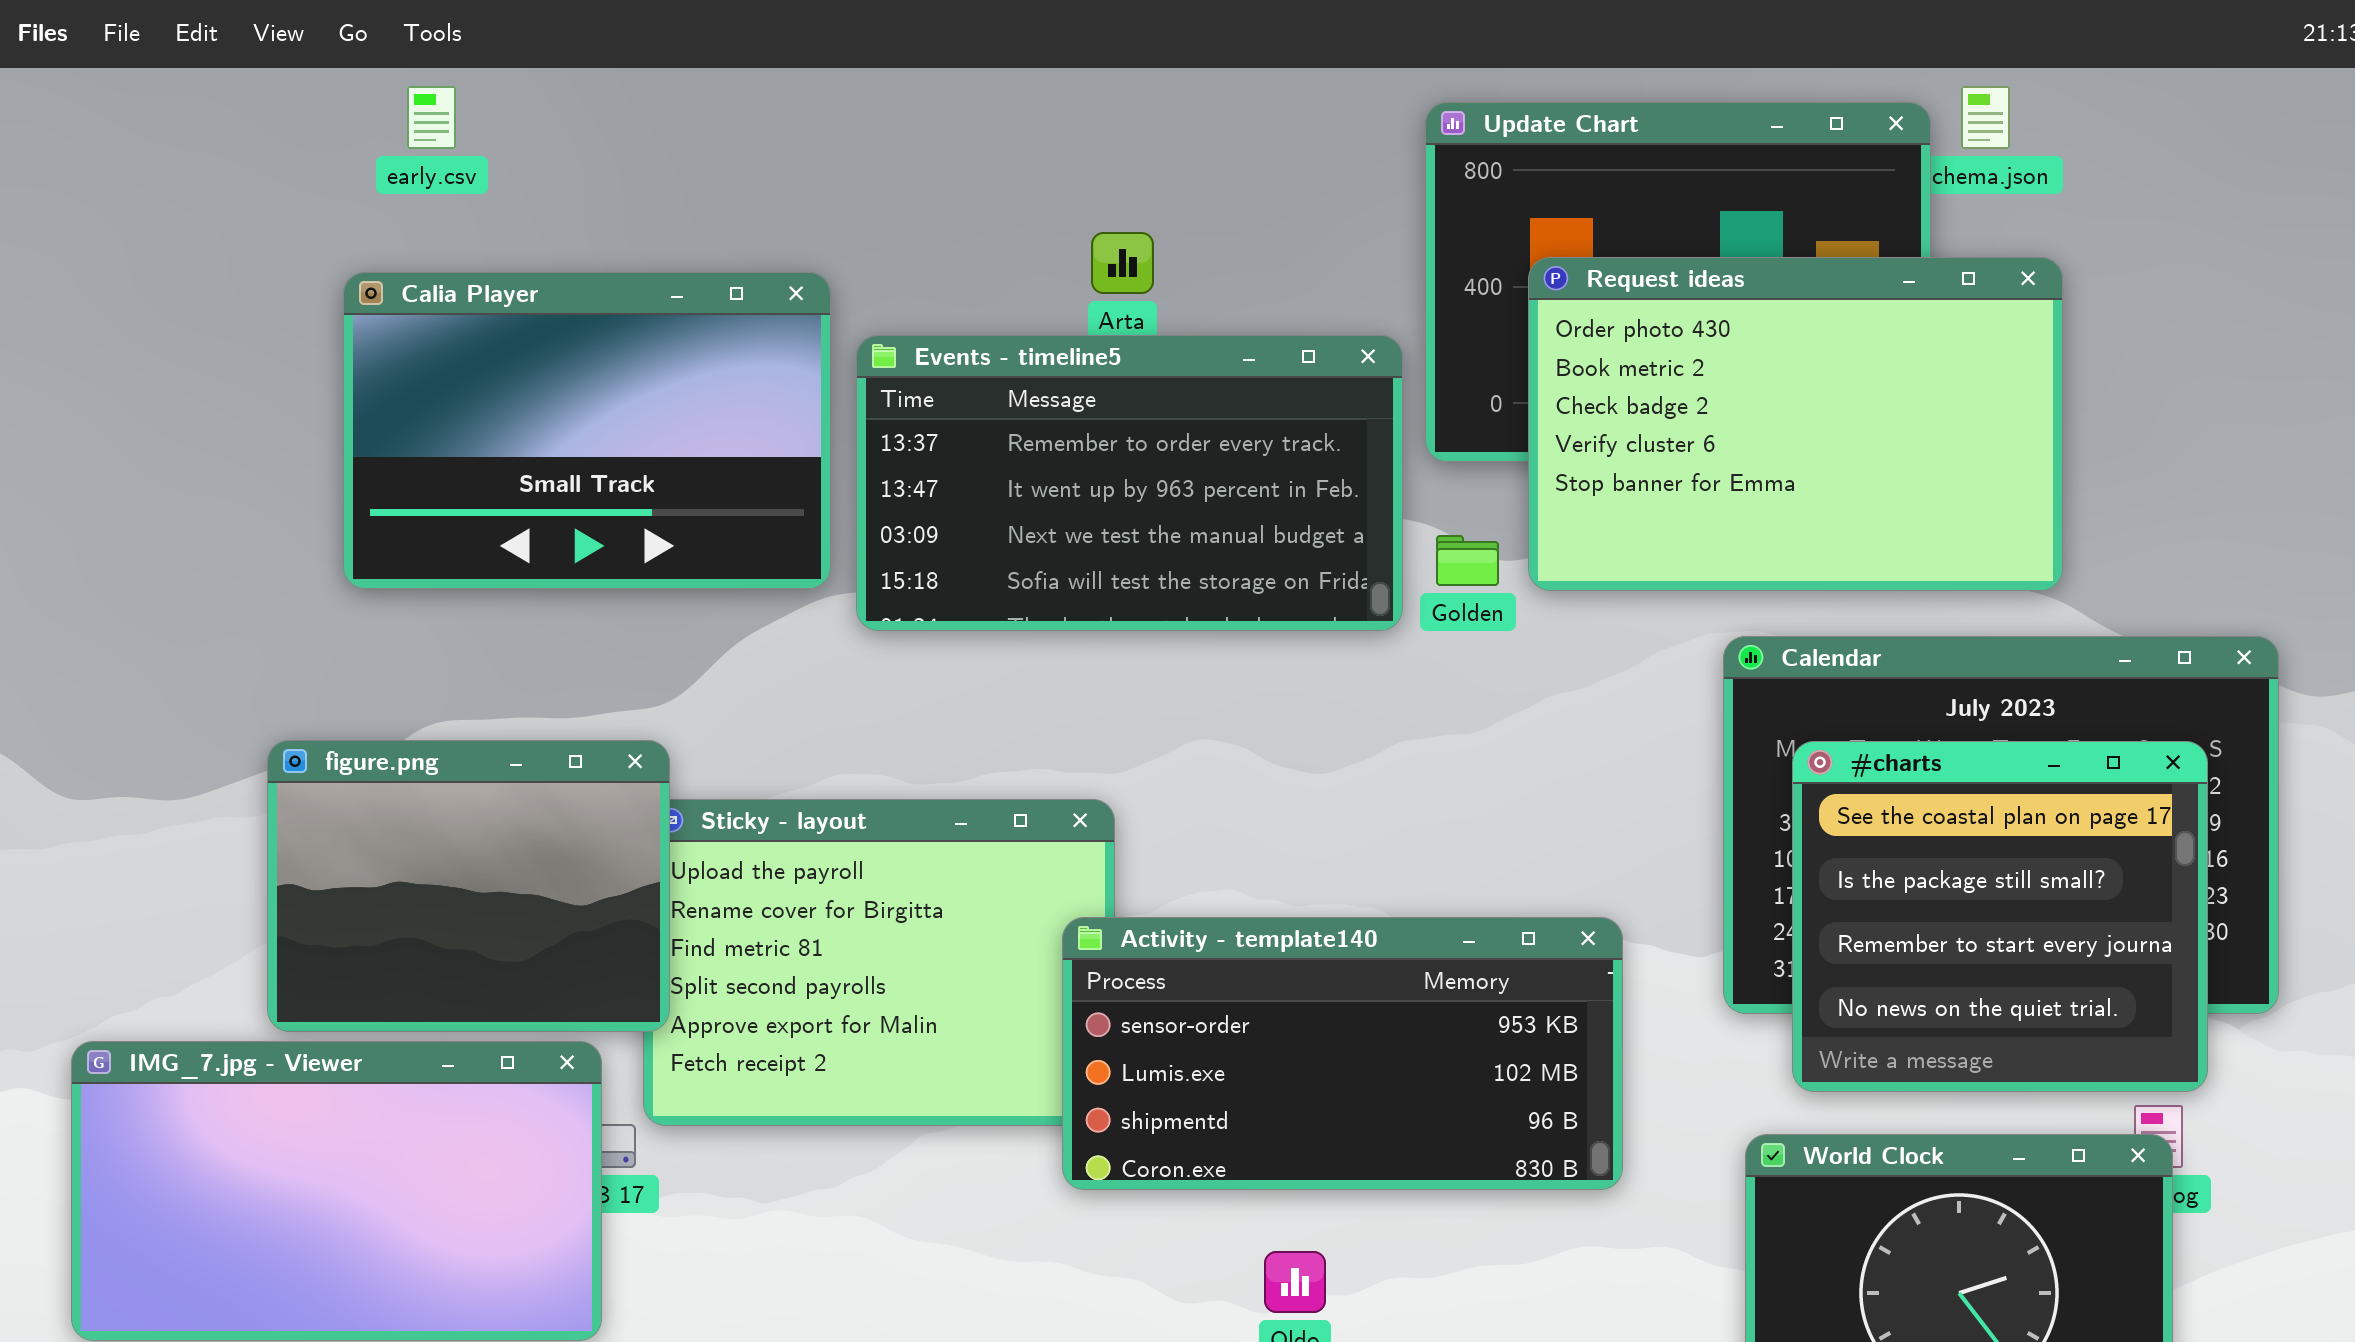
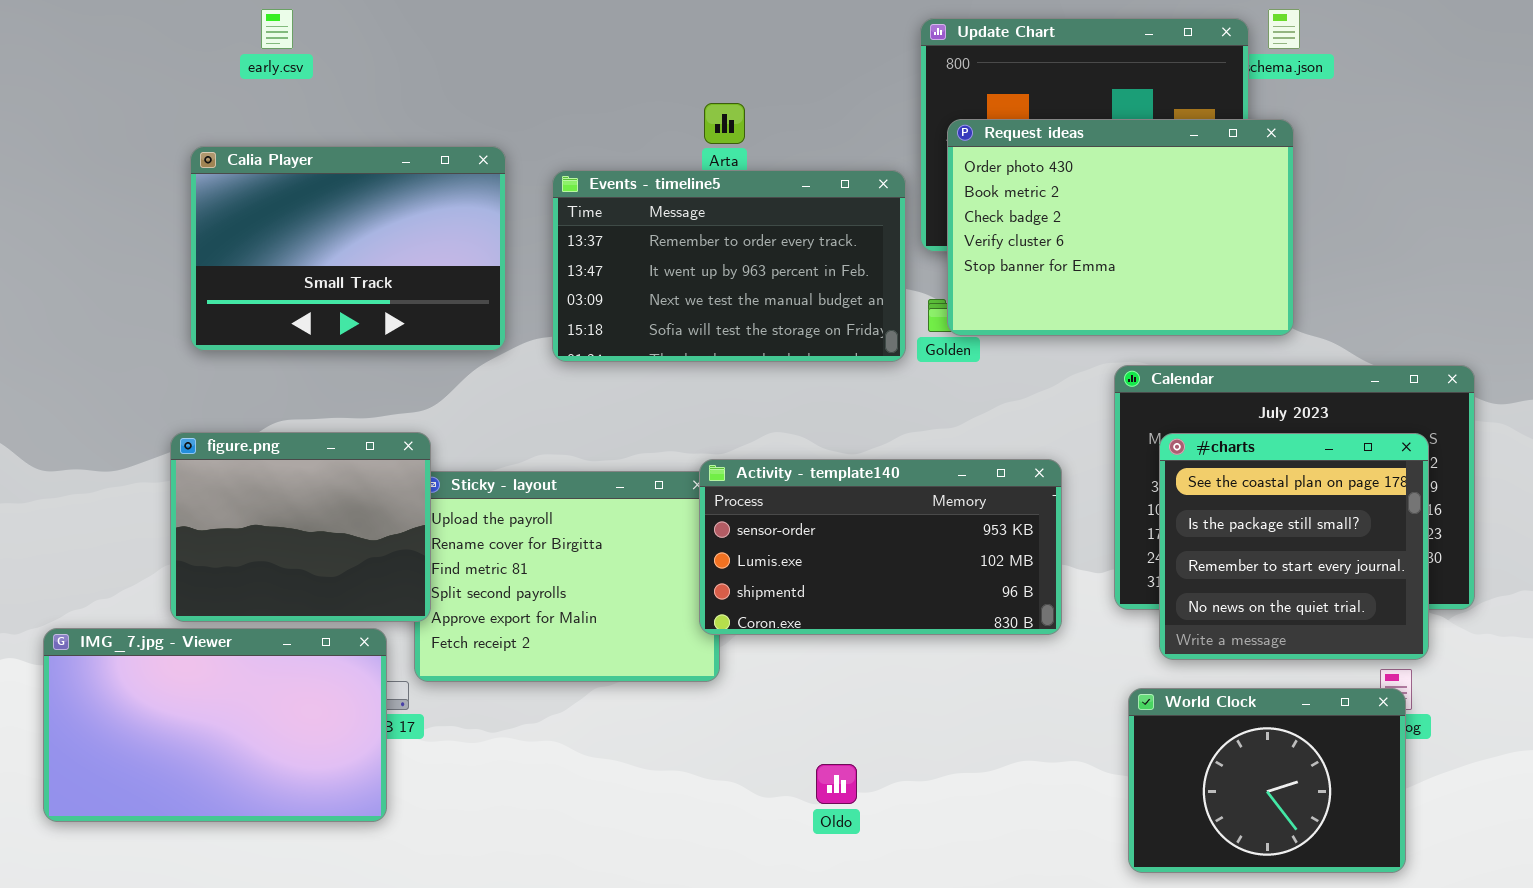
Request ideas: [1528,257,2063,591] -> [947,119,1294,336], moved
Calia Player: [343,272,831,589] -> [190,146,506,351], moved
Activity - template140: [1062,917,1623,1190] -> [699,459,1062,635], moved

